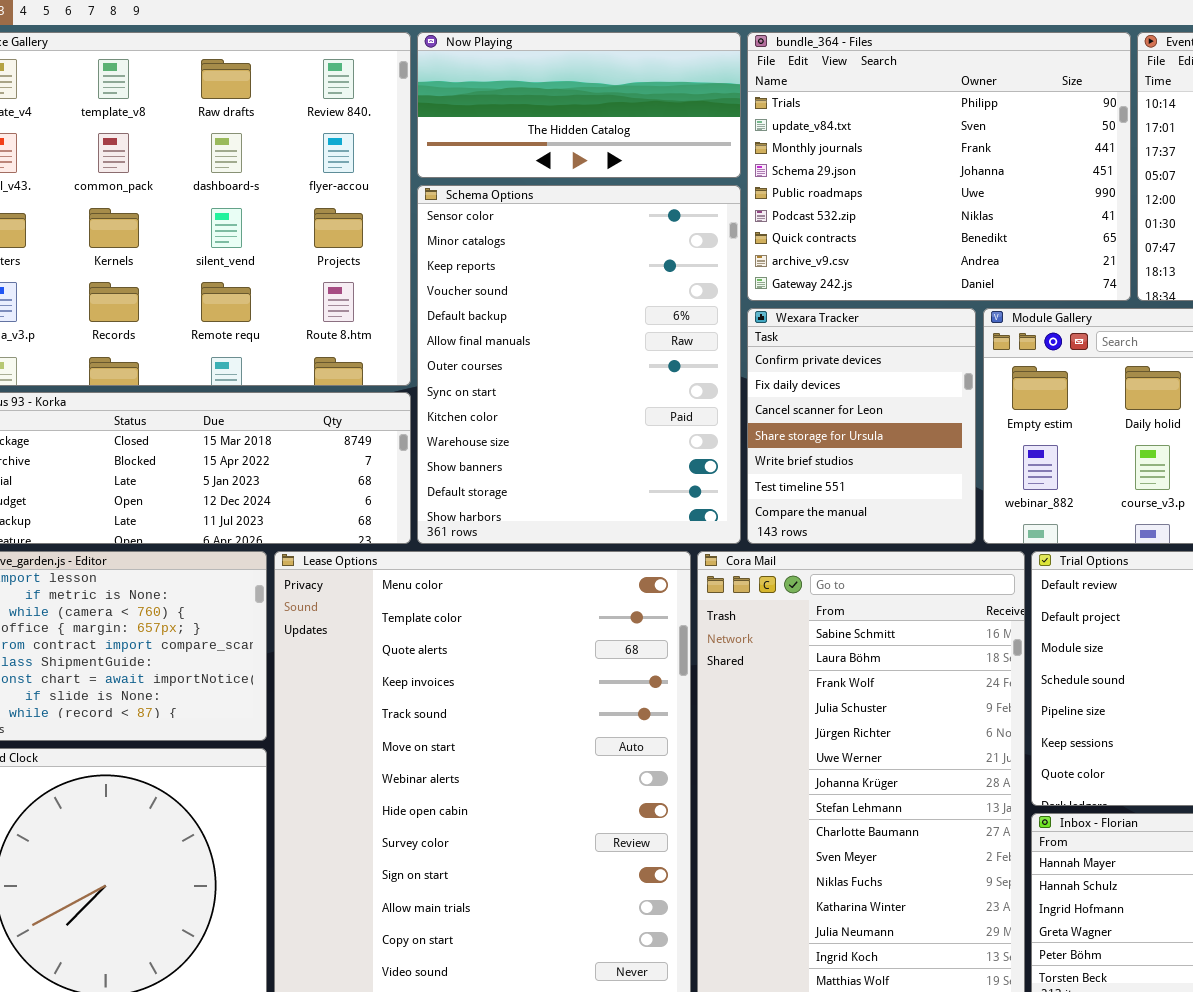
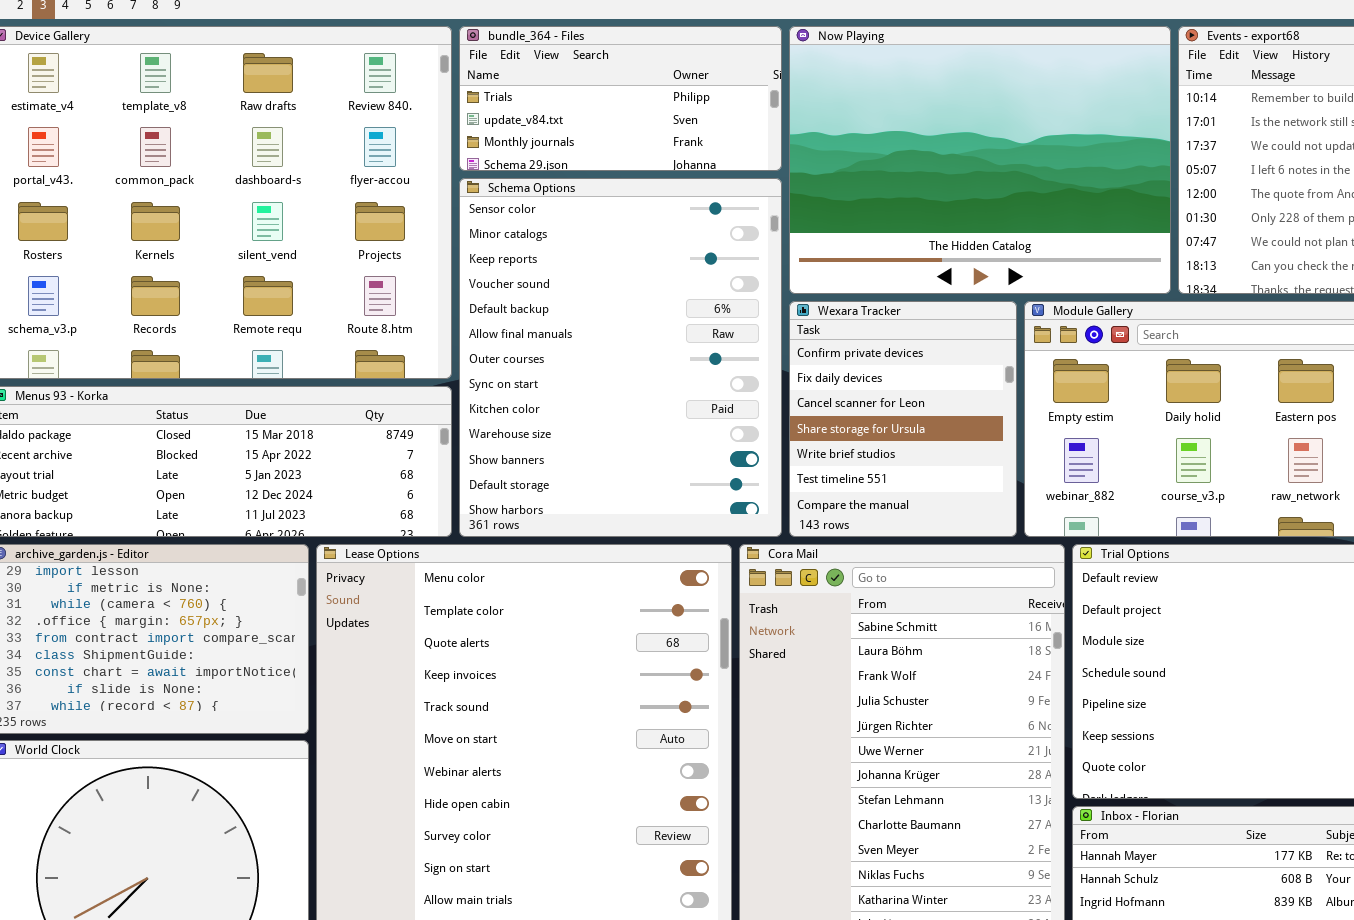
Now Playing: [417,32,741,178] -> [789,26,1171,294], moved, resized
bundle_364 - Files: [747,32,1131,301] -> [459,26,782,171], moved, resized

